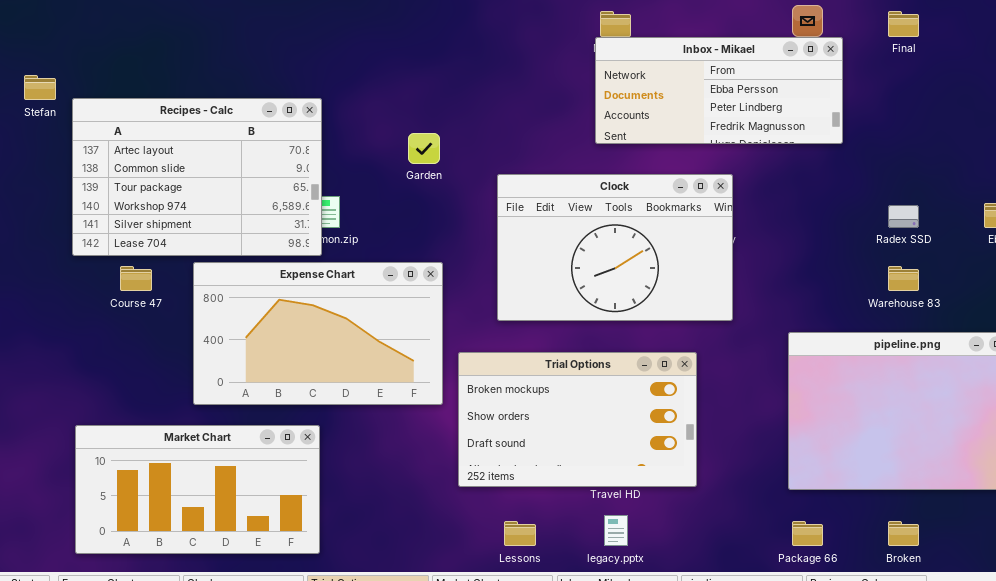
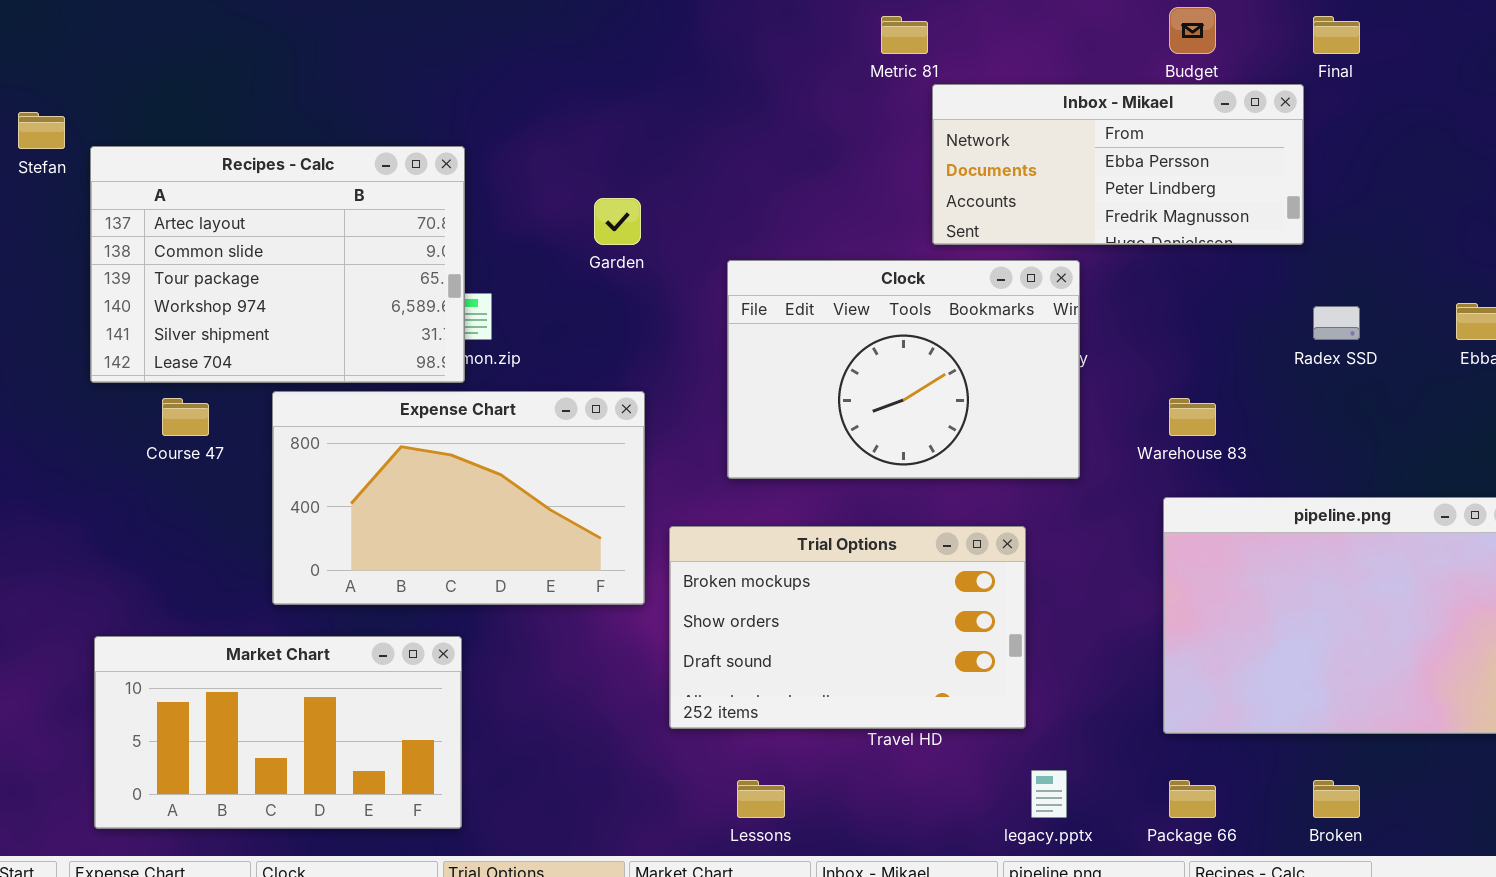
Inbox - Mikael: [595,37,843,144] -> [932,84,1304,245], moved
Warehouse 83: [888,266,919,291] -> [1169,398,1216,436], moved
legacy.pptx: [604,515,628,546] -> [1031,770,1067,818], moved

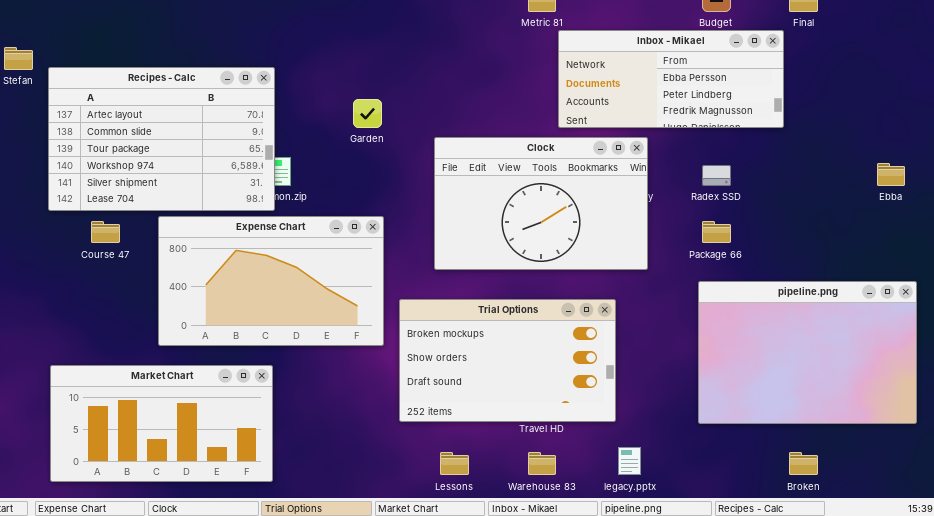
Radex SSD: [1313,306,1360,340] -> [702,165,731,186], moved
Warehouse 83: [1169,398,1216,436] -> [528,452,556,475], moved
Package 66: [1169,780,1216,818] -> [702,221,731,243], moved

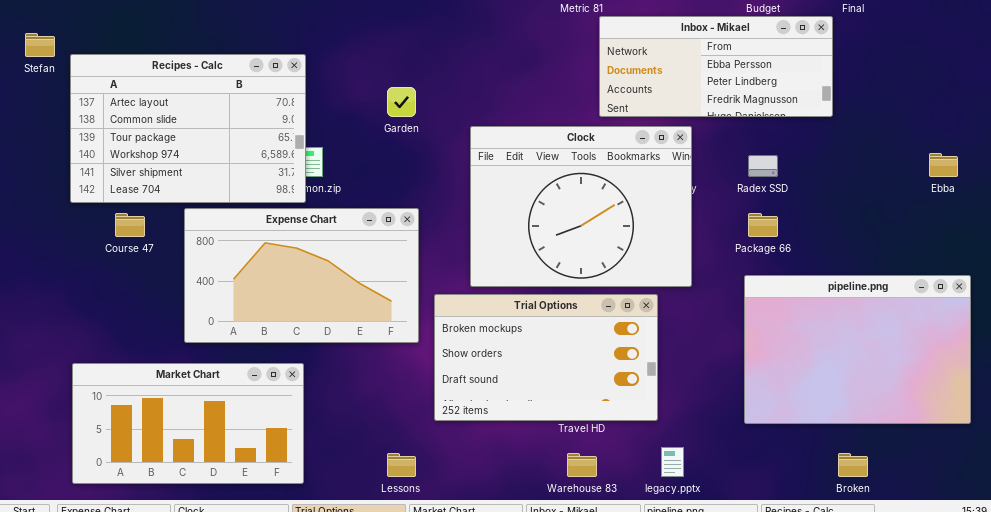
Clock: [434,137,648,270] -> [470,126,692,287], resized
Lessons: [440,452,469,475] -> [387,453,416,477], moved

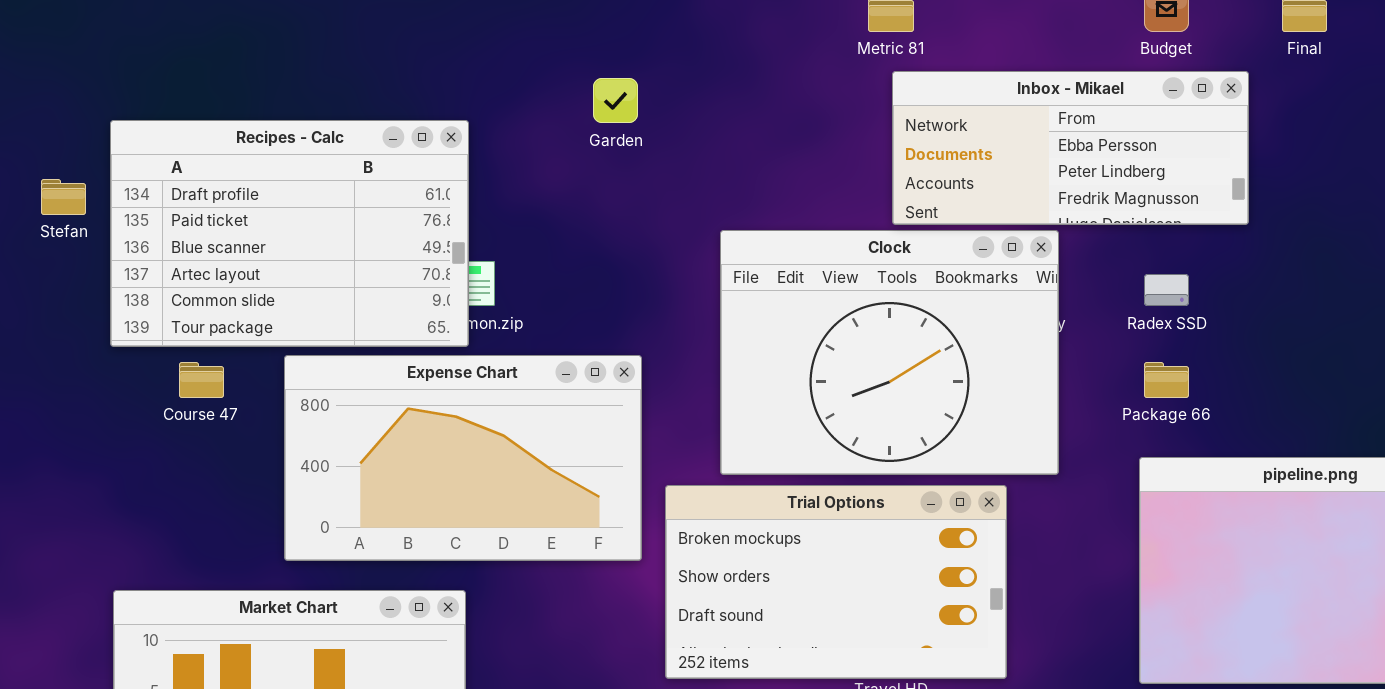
Inbox - Mikael: [599,16,833,117] -> [892,71,1249,225], moved
Stefan: [25,33,55,57] -> [41,179,86,215], moved
Recipes - Calc: [70,54,306,203] -> [110,120,469,347], scrolled up 3 rows
Garden: [387,87,416,117] -> [593,78,638,123], moved

